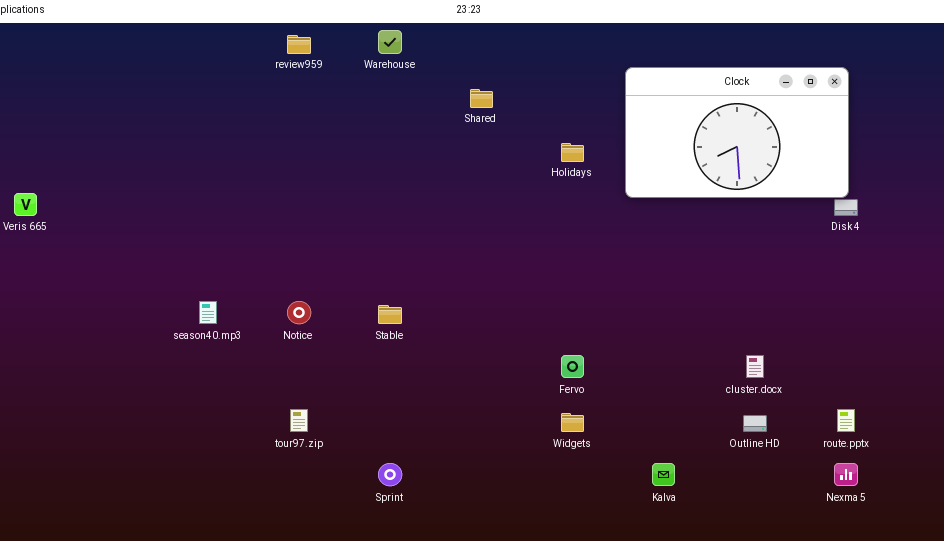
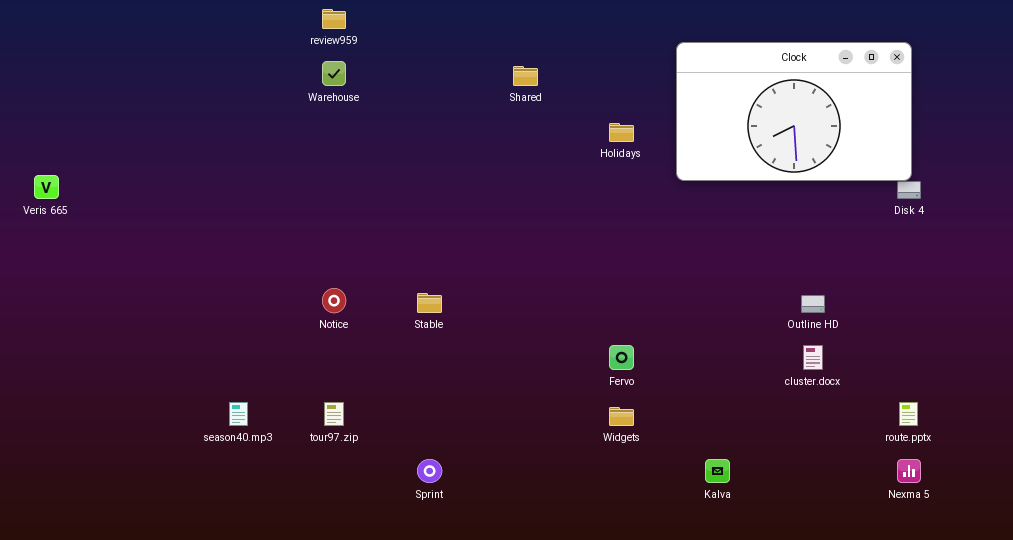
Warehouse: [378,30,402,54] -> [322,61,346,86], moved
season40.mp3: [199,301,217,324] -> [229,402,248,426], moved
Outline HD: [743,415,767,432] -> [801,295,825,313], moved

